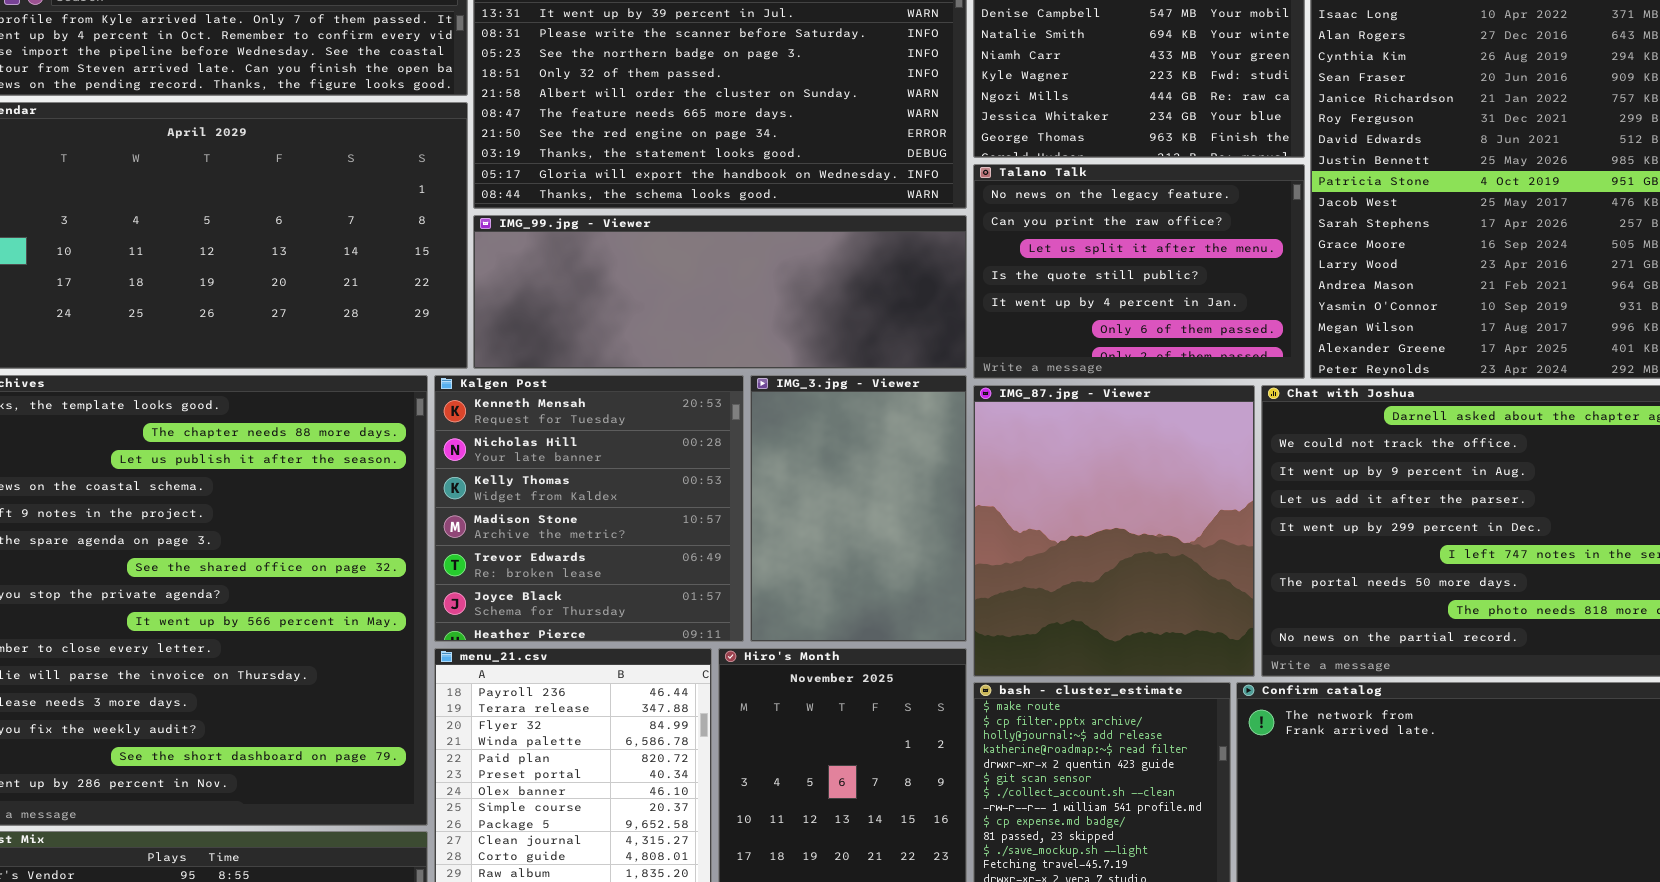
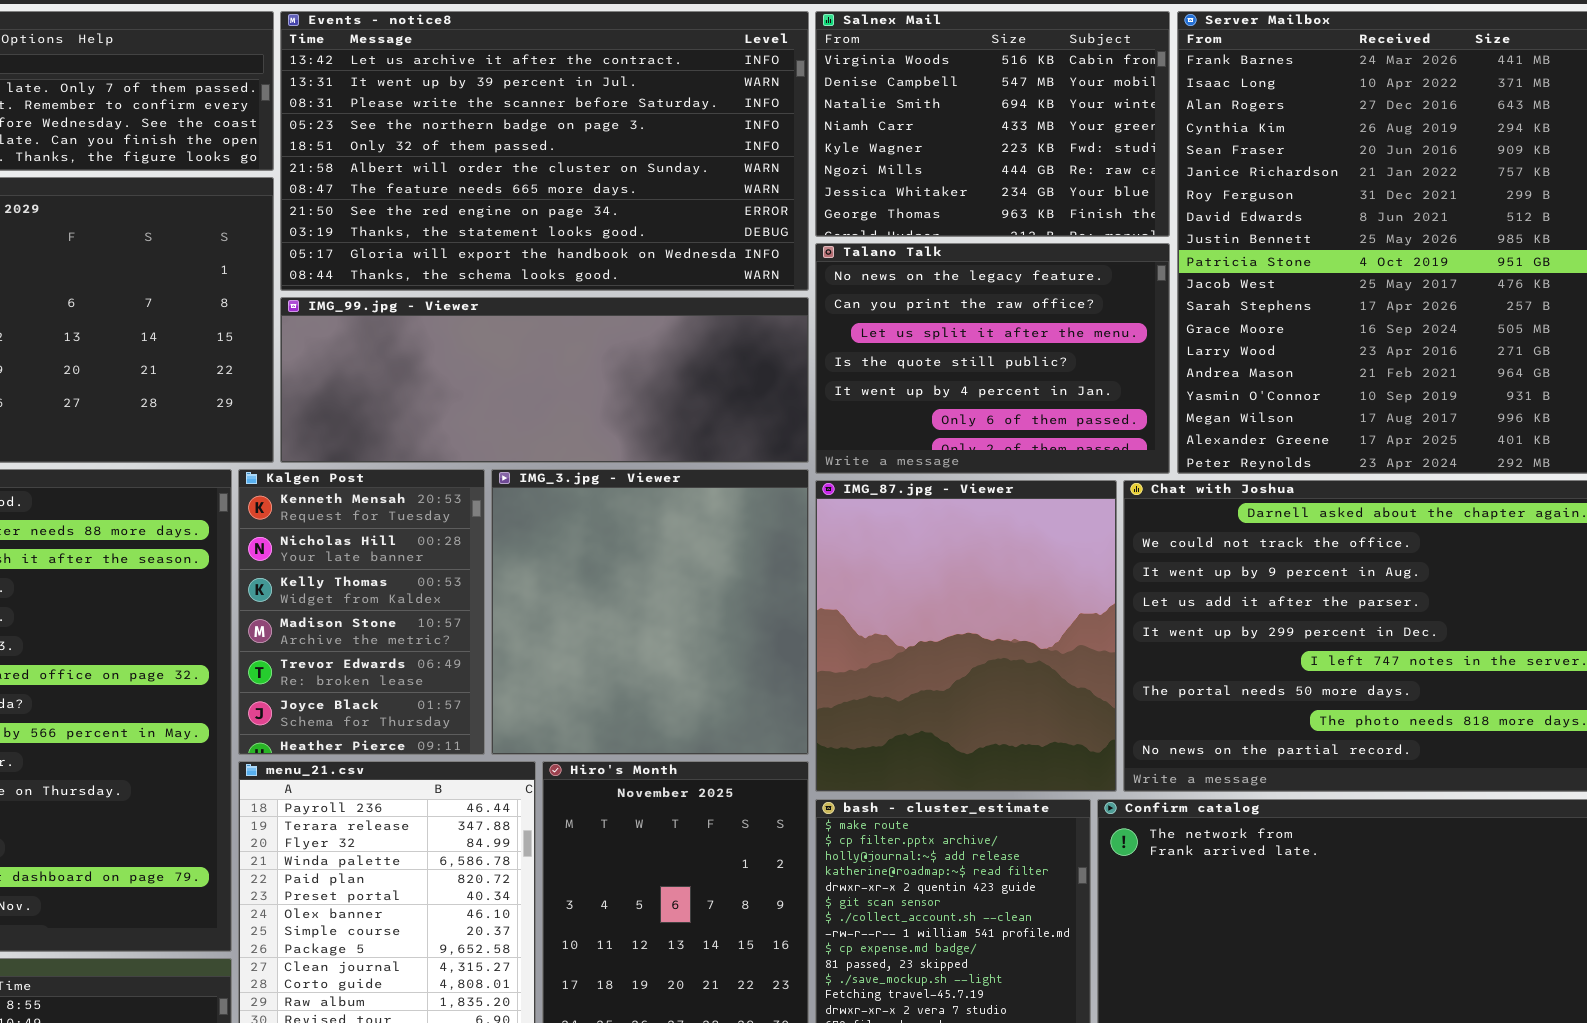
Kalgen Post: [434,375,744,642] -> [238,469,485,755], resized
IMG_3.jpg - Viewer: [750,375,967,642] -> [491,469,809,755], resized

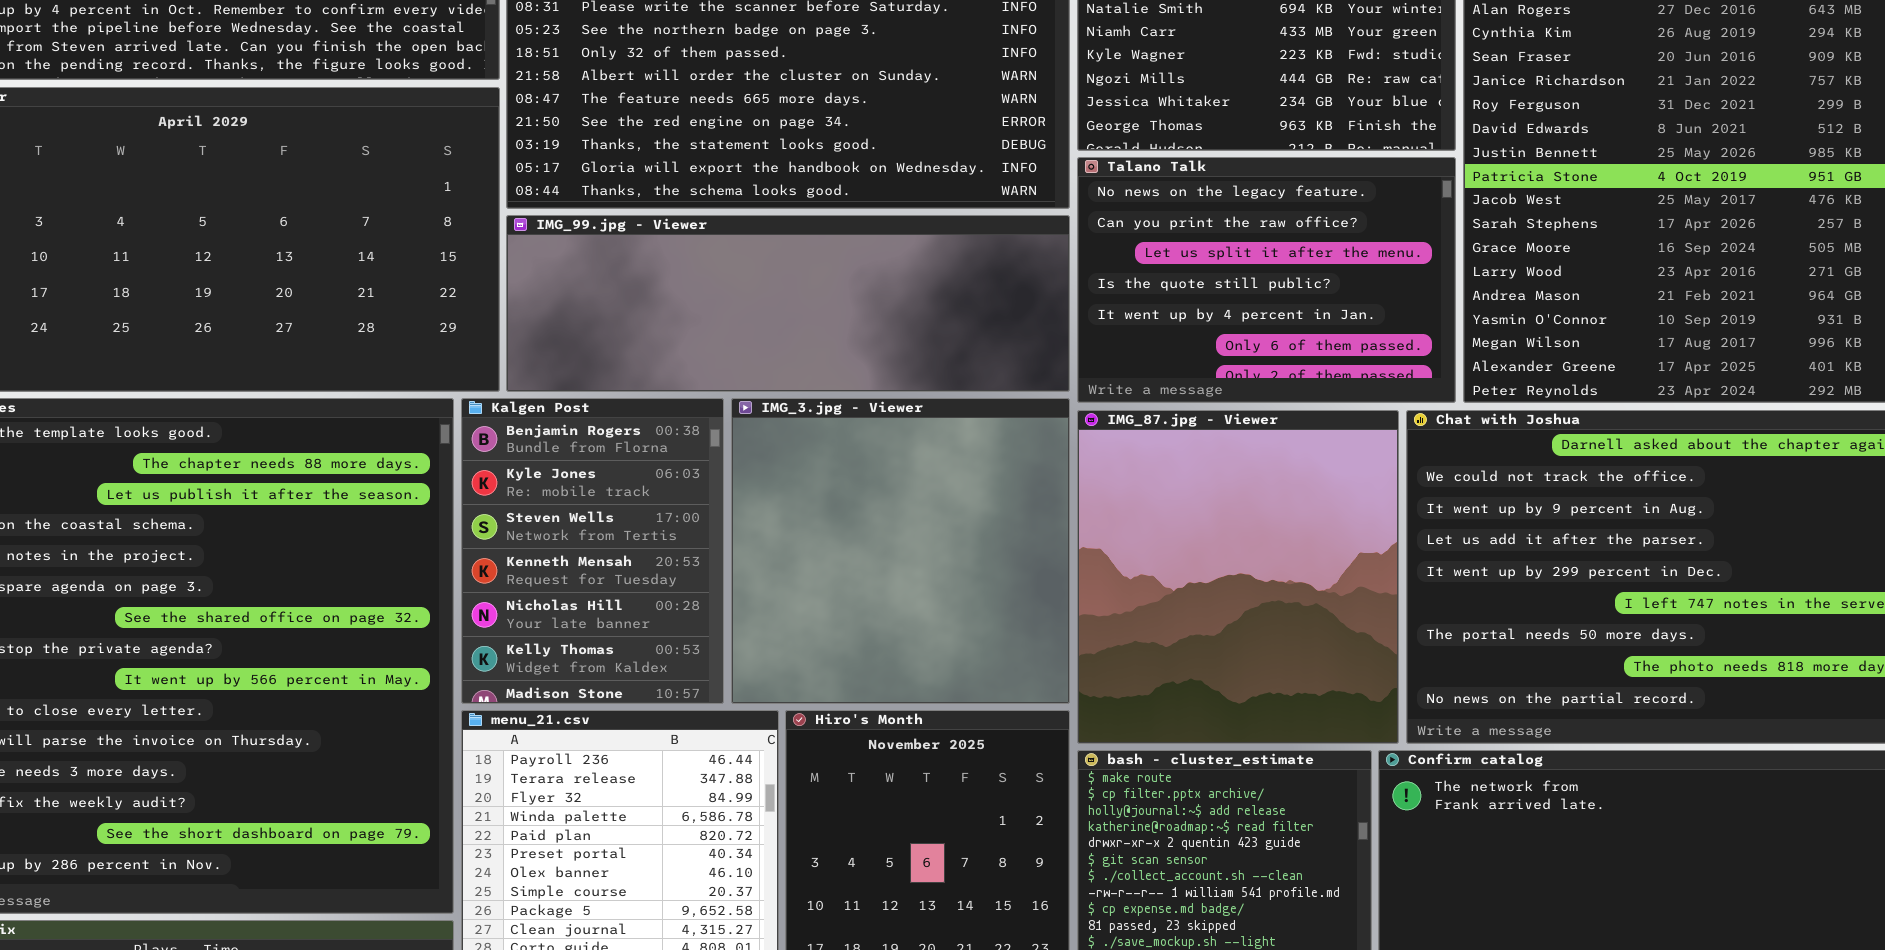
Kalgen Post: [238,469,485,755] -> [461,398,724,704], scrolled up 3 rows

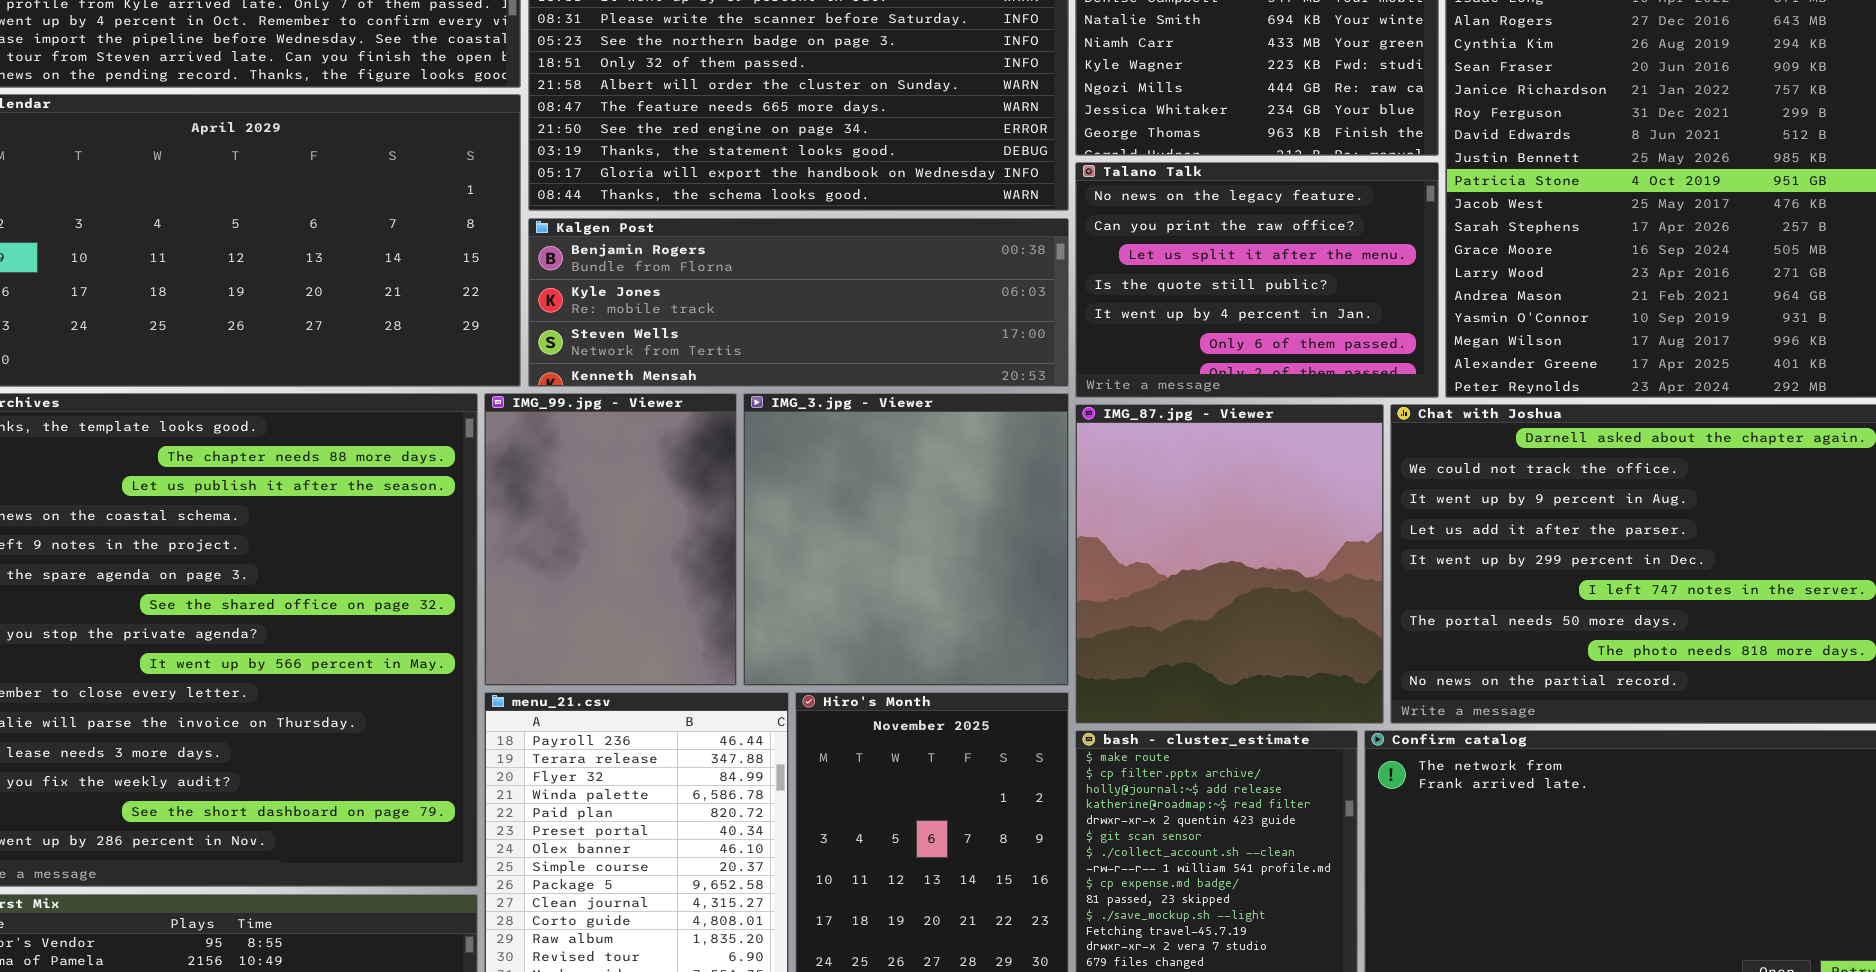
IMG_99.jpg - Viewer: [506,215,1070,392] -> [484,393,737,686], moved, resized
Kalgen Post: [461,398,724,704] -> [528,218,1069,387], moved, resized

